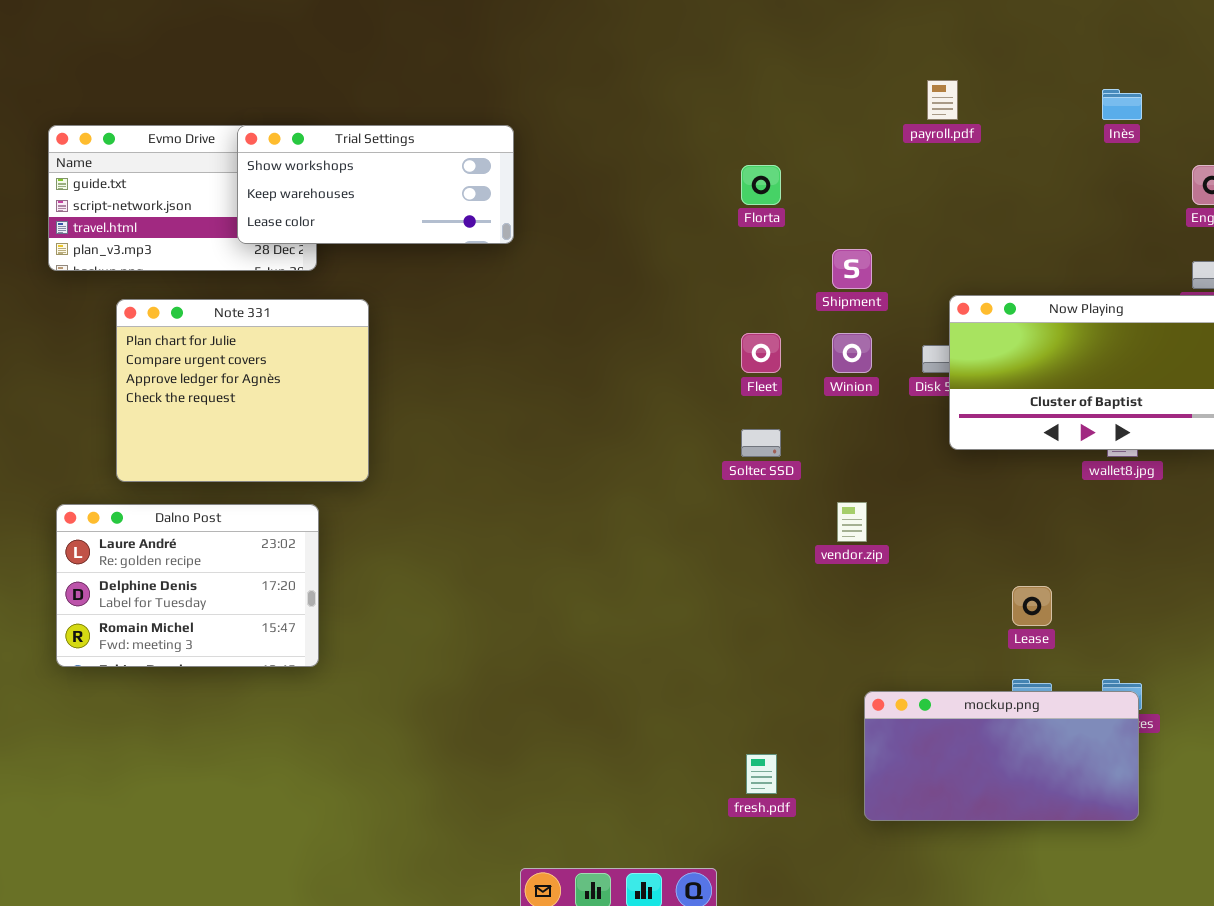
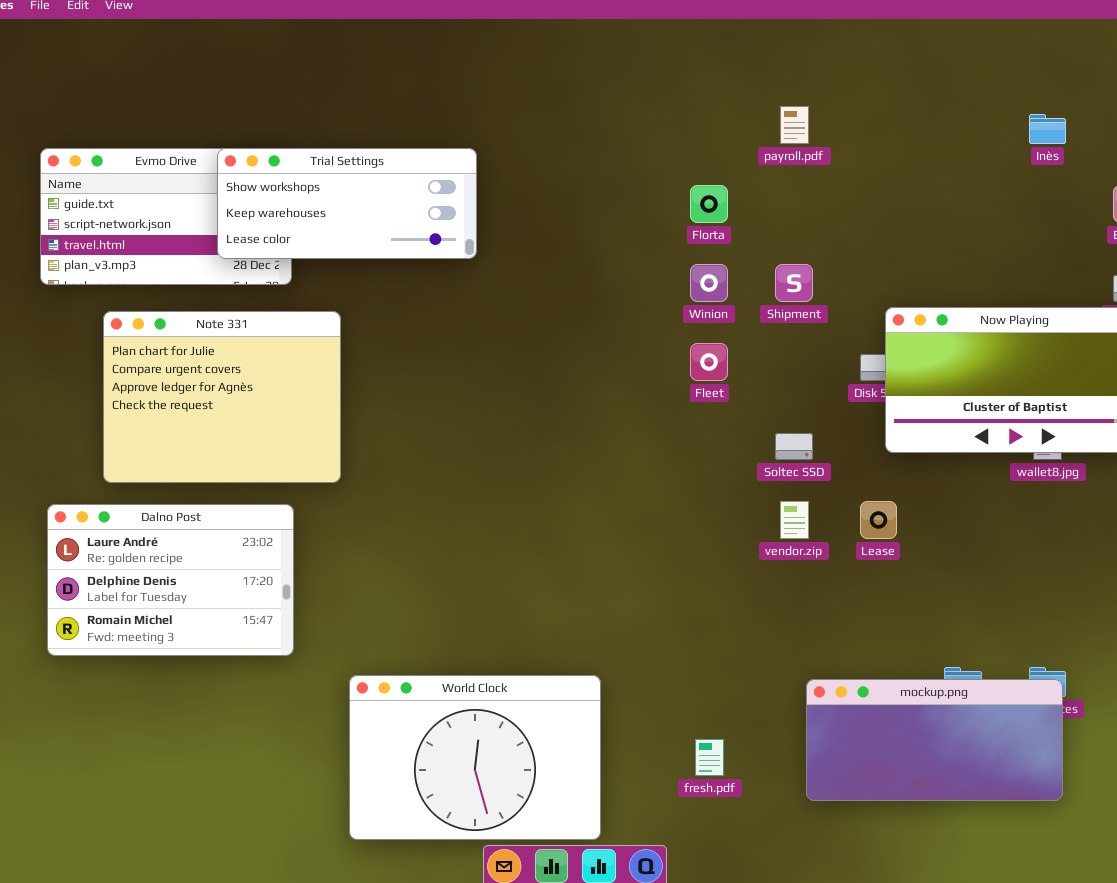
payroll.pdf: [927,80,958,120] -> [780,106,809,144], moved
Winion: [832,333,872,373] -> [690,264,728,302], moved
Soltec SSD: [741,429,781,457] -> [775,433,813,460], moved
Lease: [1012,586,1052,626] -> [860,501,897,539], moved
World Clock: none -> [349,675,601,840], opened

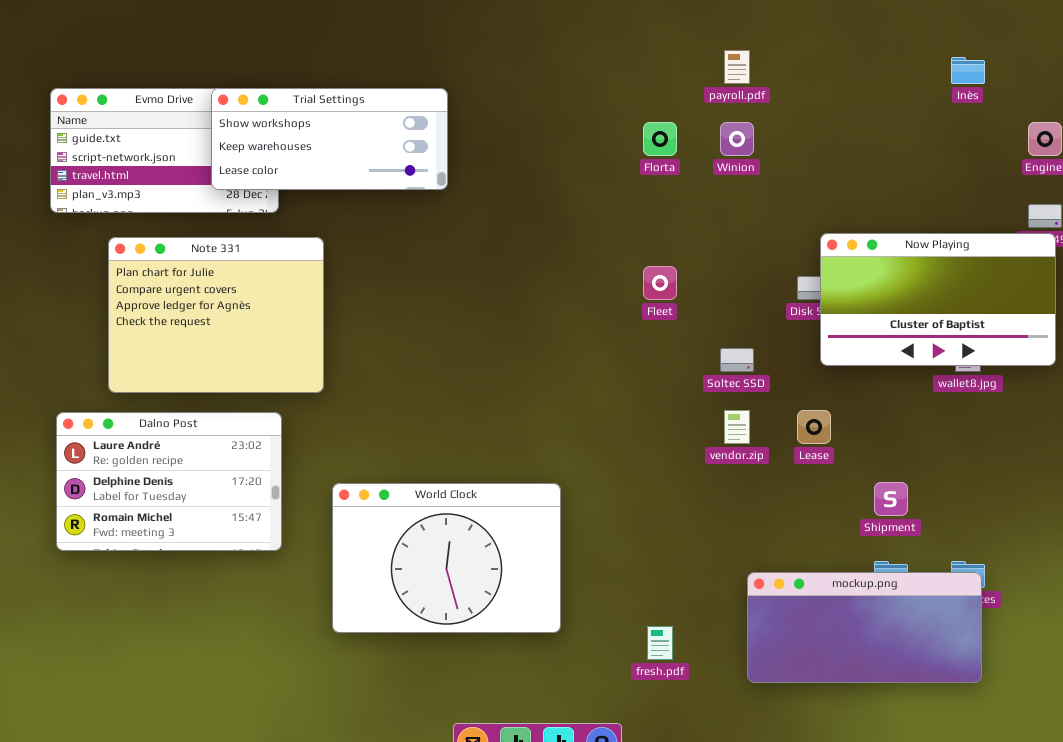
Winion: [690,264,728,302] -> [720,122,754,156], moved
Shipment: [775,264,813,302] -> [874,482,908,516], moved
World Clock: [349,675,601,840] -> [332,483,561,633], moved

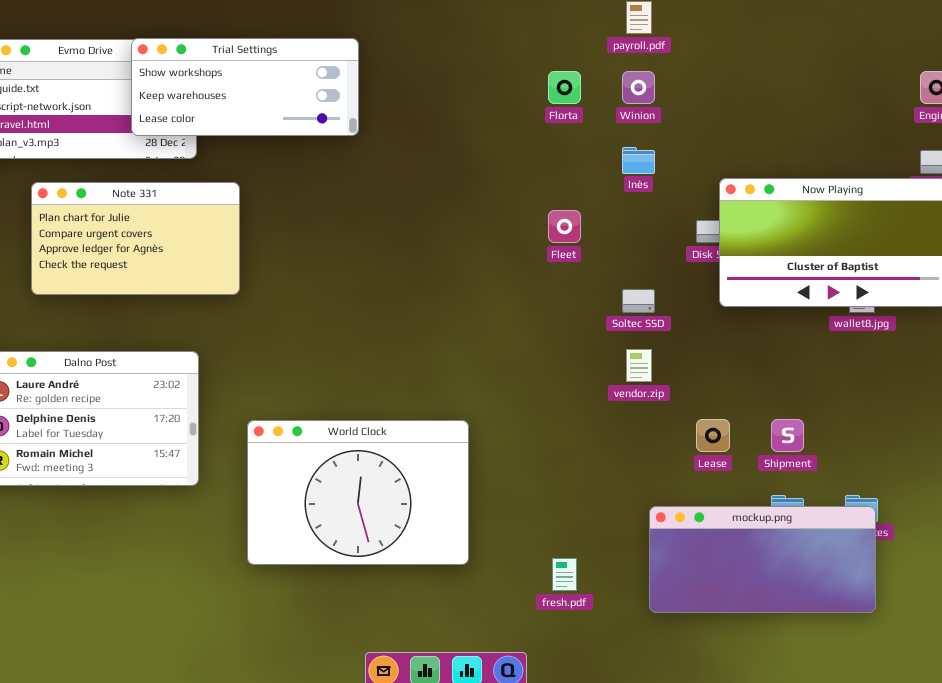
Inès: [951,57,985,84] -> [622,147,655,174], moved
Note 331: [108,237,324,393] -> [31,182,240,295], resized
Lease: [797,410,831,444] -> [696,419,730,452], moved

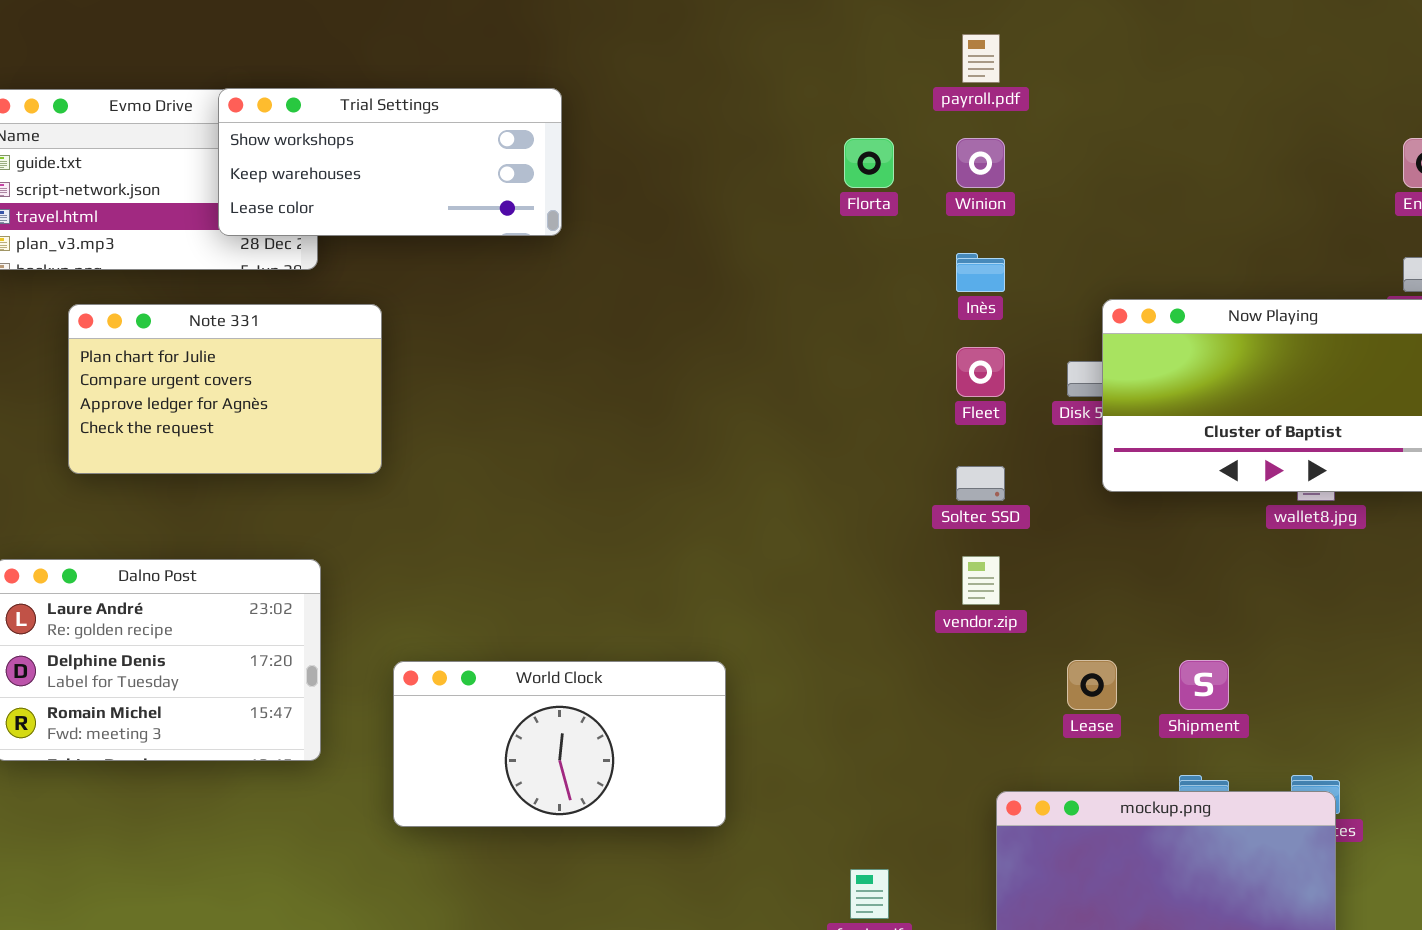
Fleet: [548,210,581,243] -> [956,347,1005,397], moved
World Clock: [247,420,469,565] -> [393,661,726,827], resized

